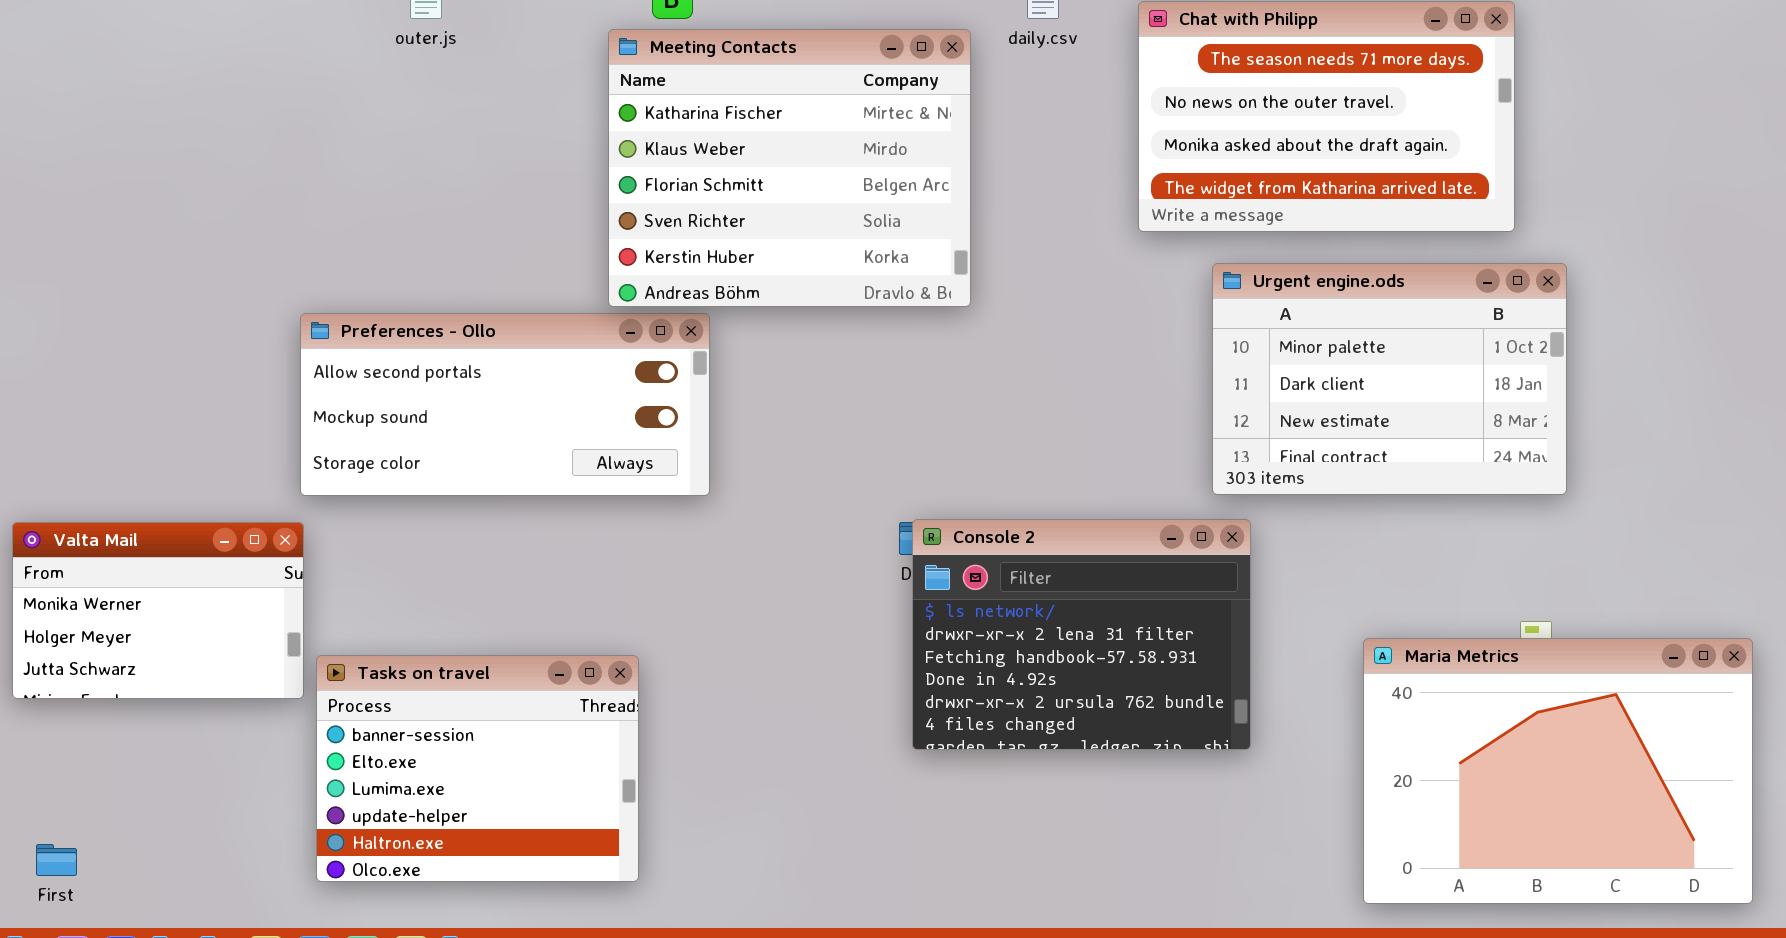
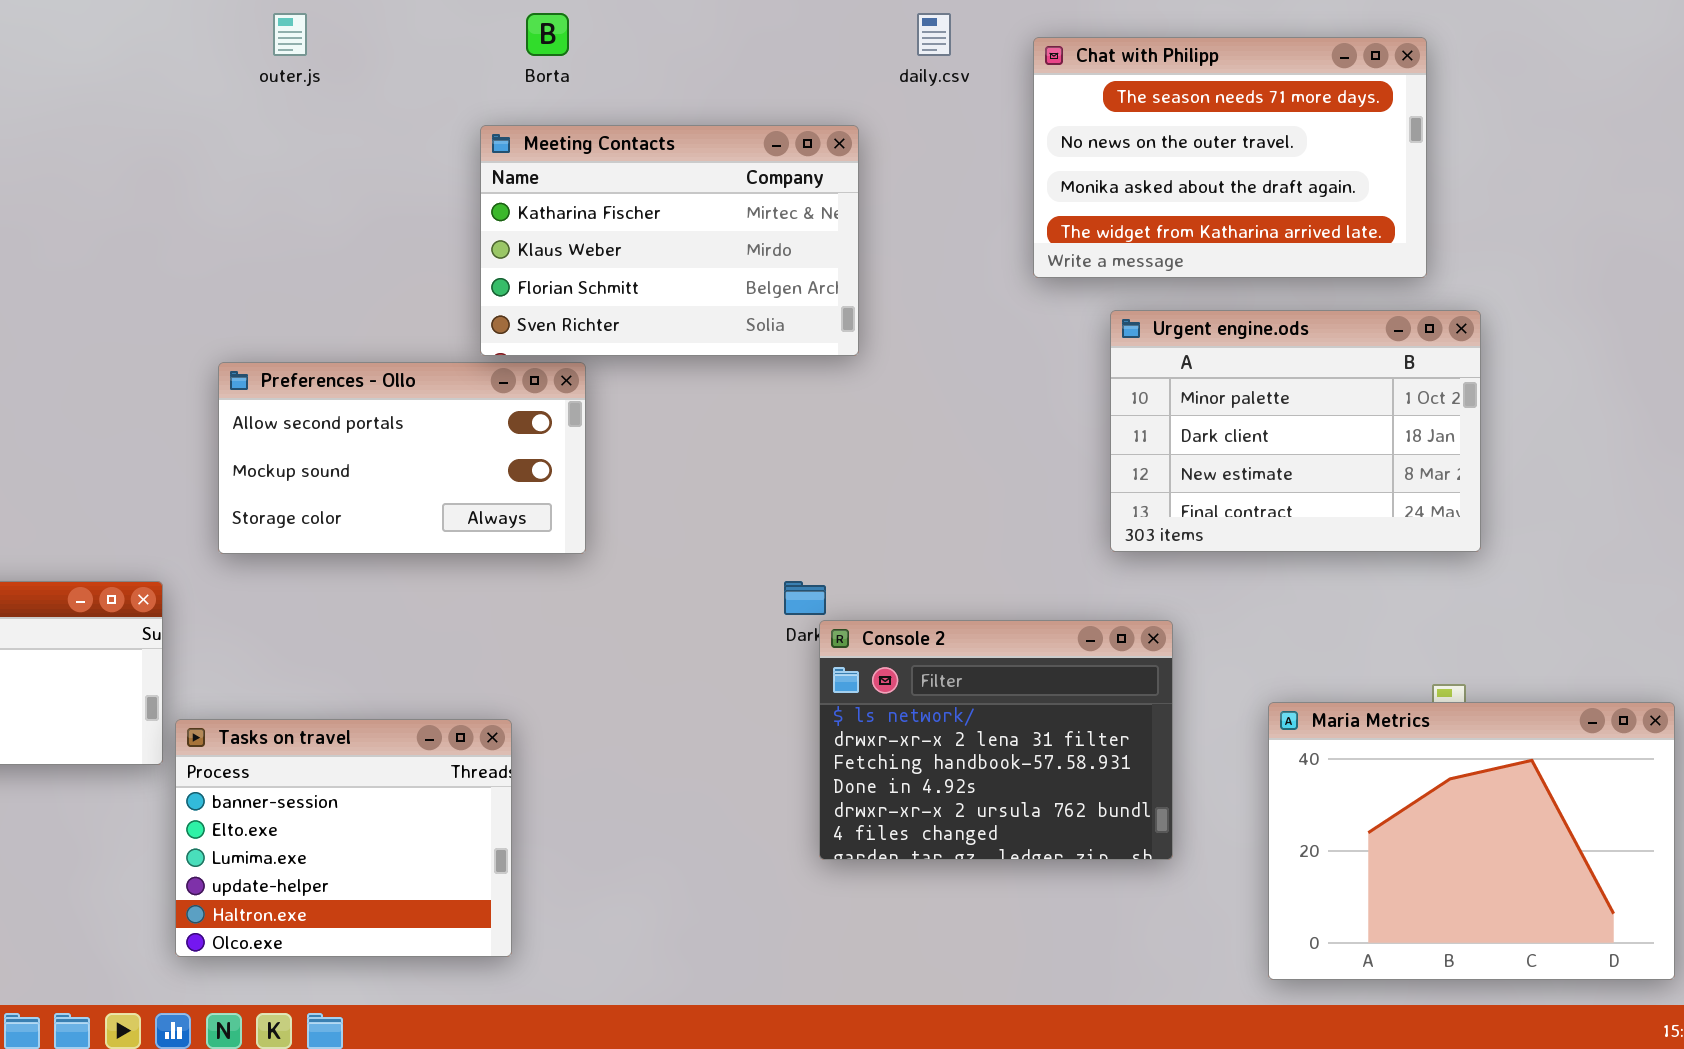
Meeting Contacts: [608,29,971,307] -> [480,125,859,356], resized
Preferences - Ollo: [300,313,710,496] -> [218,362,586,554], resized
Console 2: [912,519,1251,750] -> [819,620,1173,860], moved

